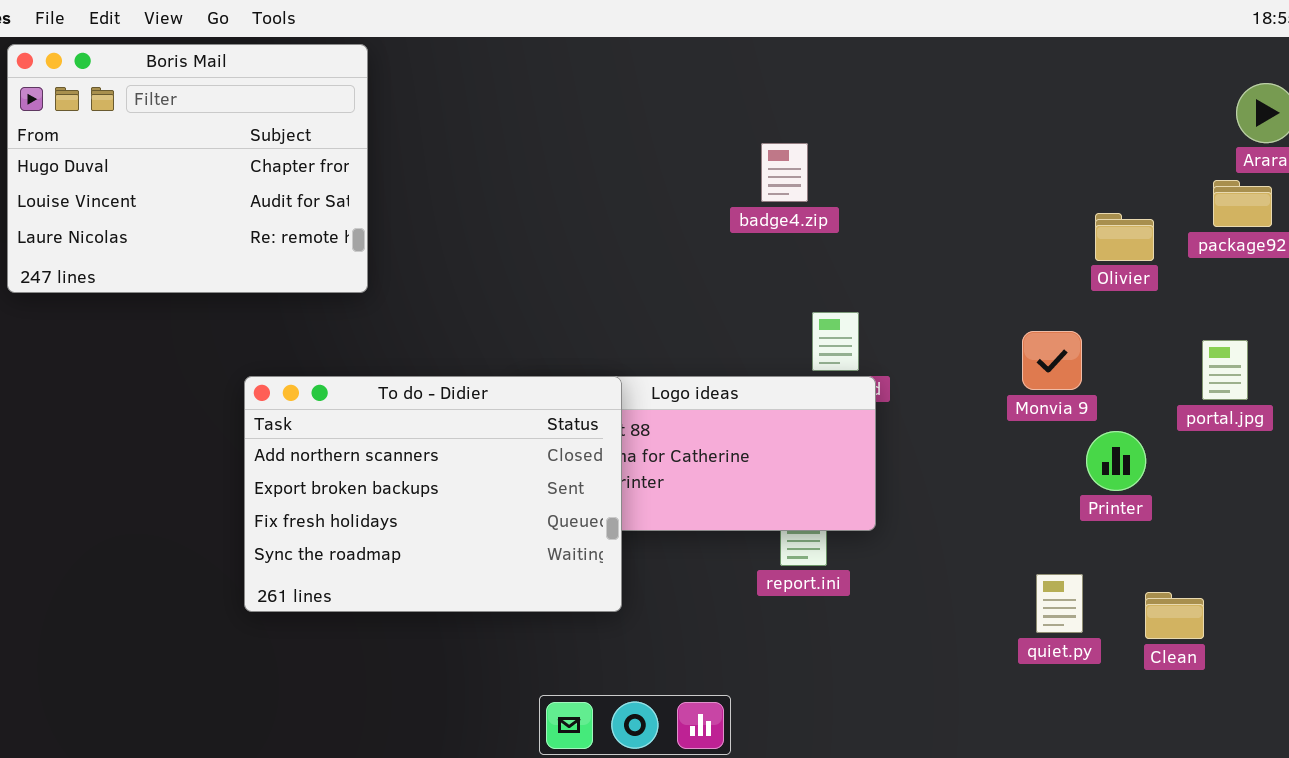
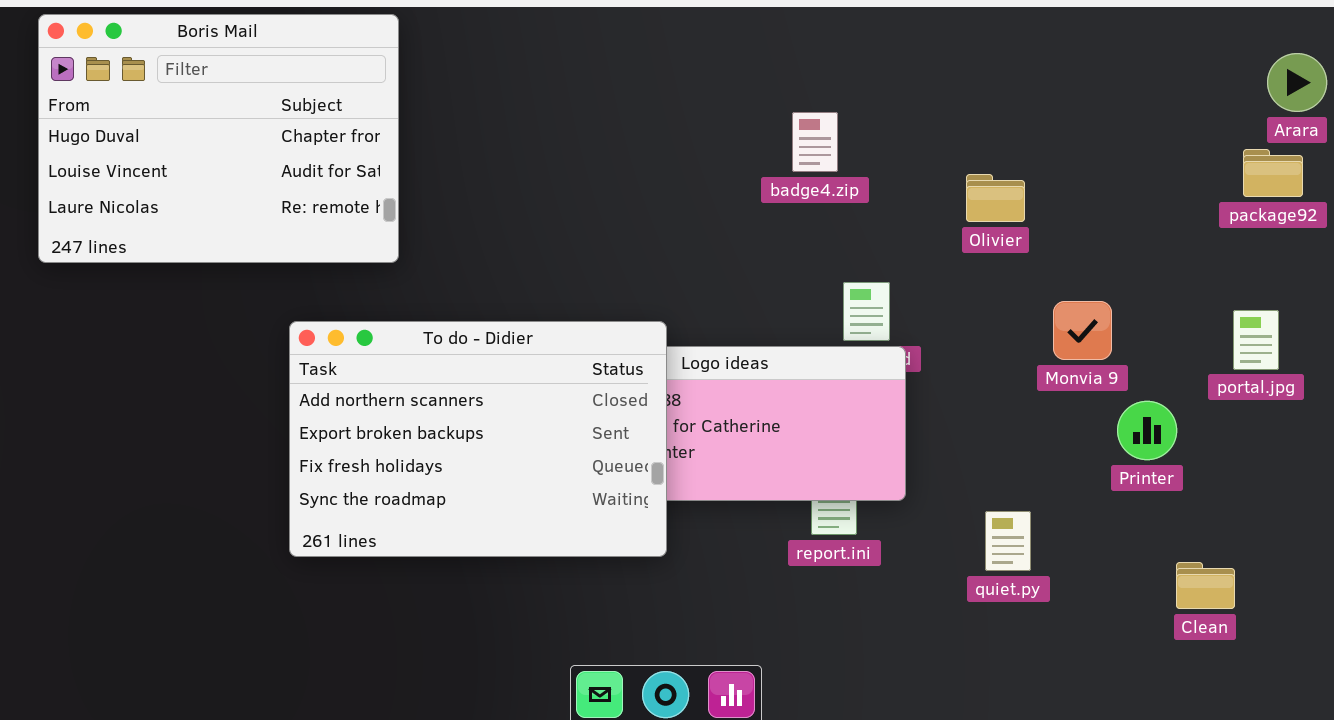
Olivier: [1095,213,1154,261] -> [966,174,1025,222], moved
To do - Didier: [244,376,622,612] -> [289,321,667,557], moved
quiet.py: [1036,574,1083,633] -> [985,511,1031,571], moved

